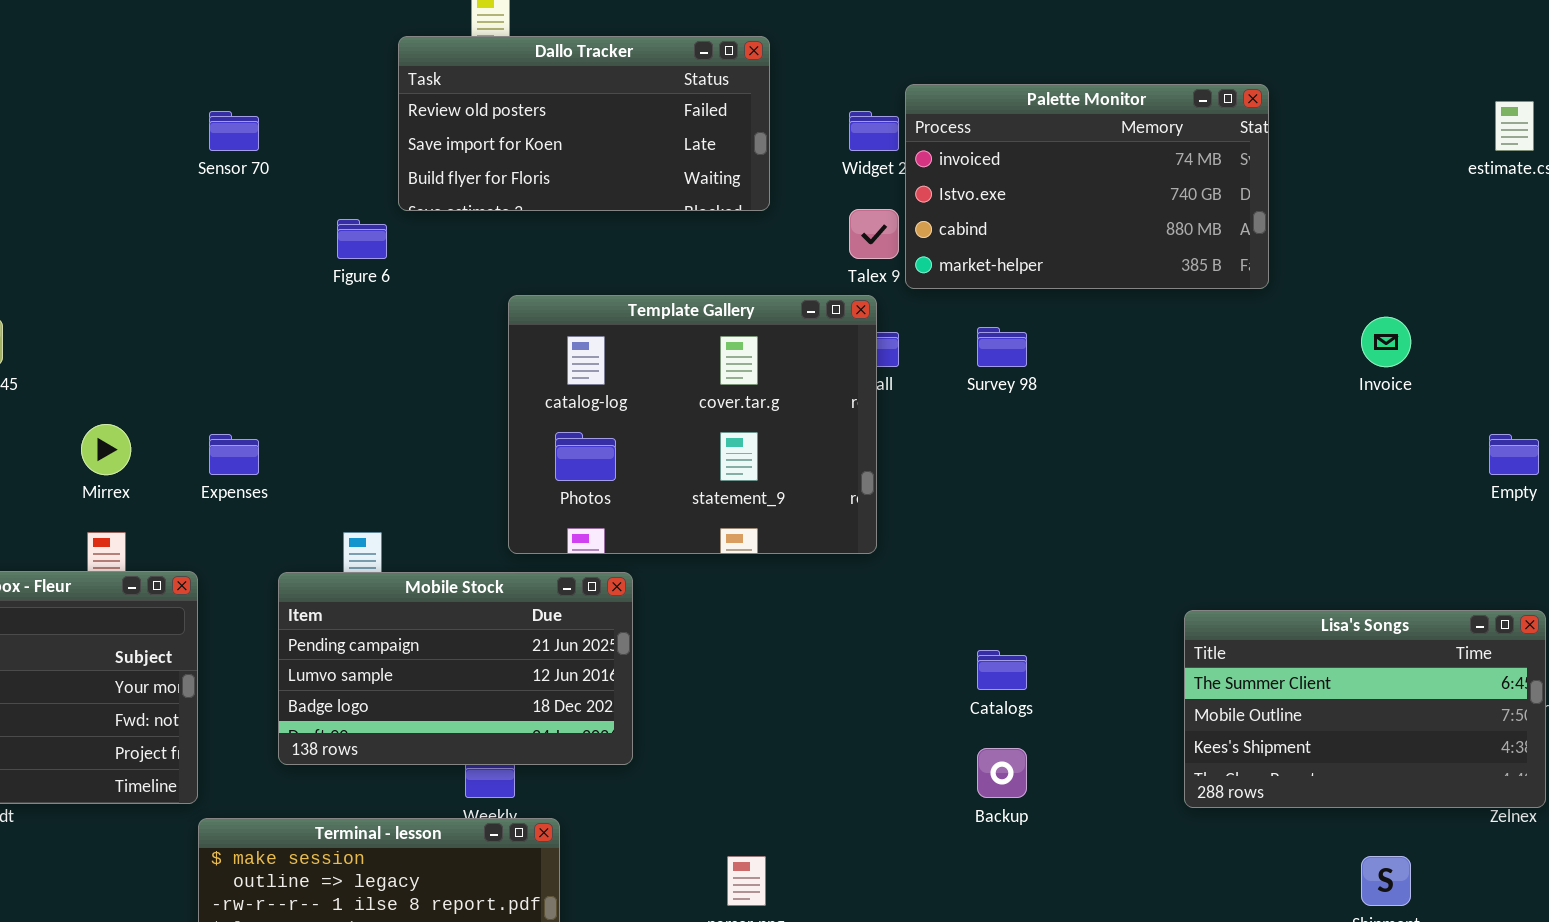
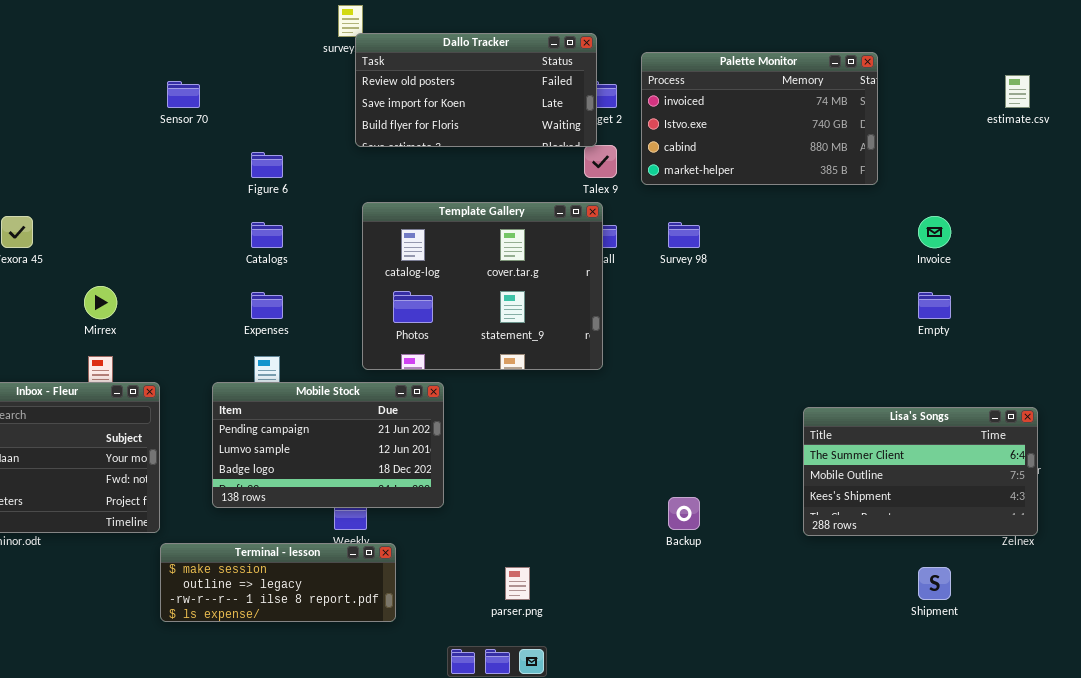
Dallo Tracker: [398,36,770,211] -> [355,33,597,147], moved
Palette Monitor: [905,84,1269,289] -> [641,52,878,185], moved
Expenses: [209,434,259,475] -> [251,292,283,319], moved
Empty: [1489,434,1539,475] -> [918,292,951,319], moved
Catalogs: [977,650,1027,690] -> [251,222,283,248], moved

